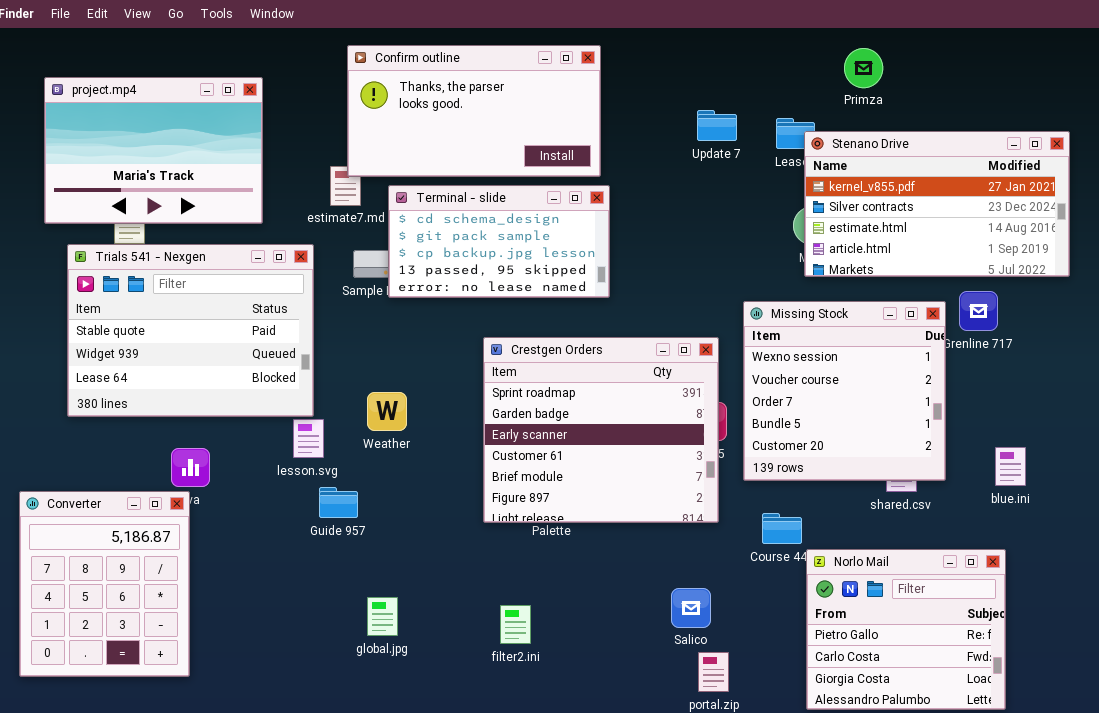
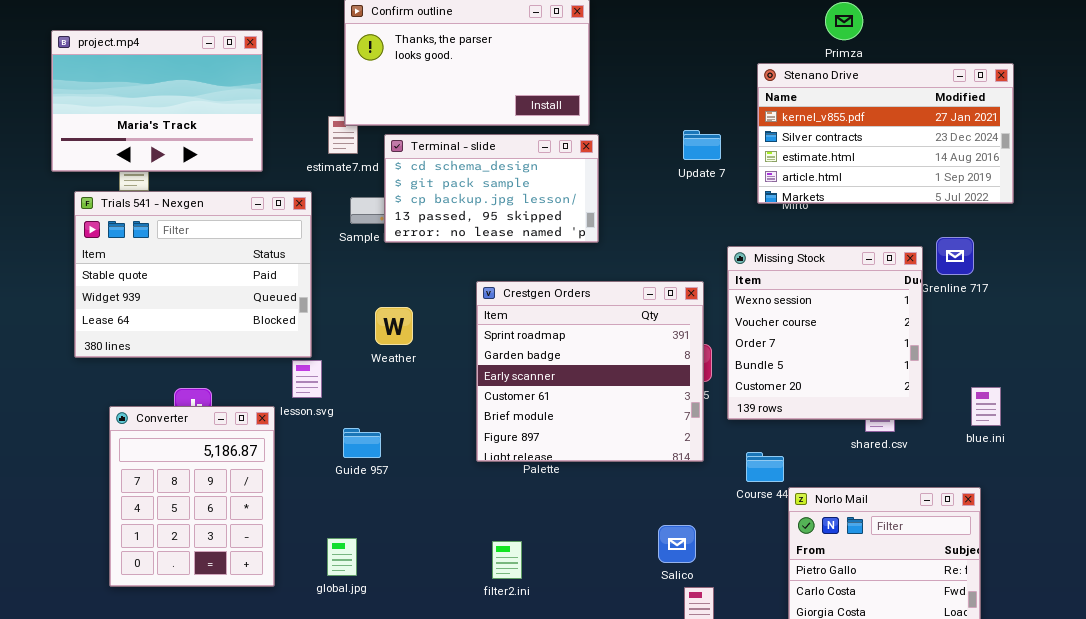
Update 7: [697,110,737,141] -> [683,130,721,160], moved
Stenano Drive: [804,131,1070,277] -> [757,63,1014,204], moved
Weather: [367,392,407,431] -> [375,307,413,345], moved
Guide 957: [319,487,358,518] -> [343,428,381,458], moved
Converter: [19,491,190,677] -> [109,406,275,587], moved
global.jpg: [367,597,398,636] -> [327,538,357,576], moved

